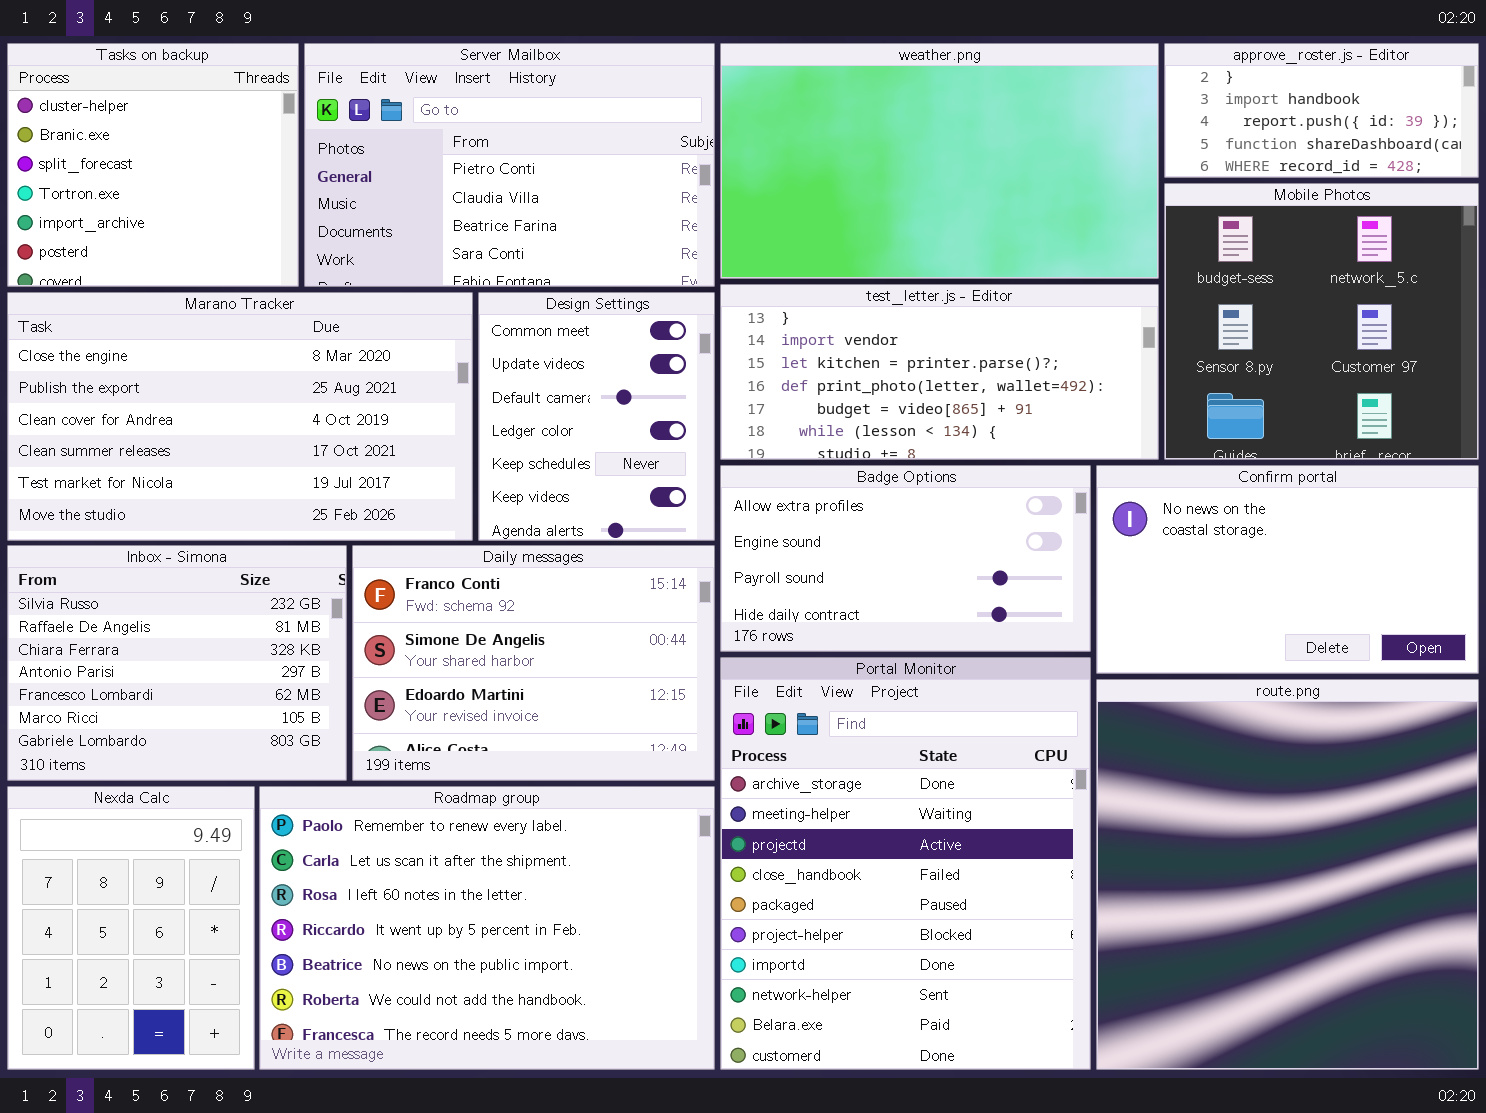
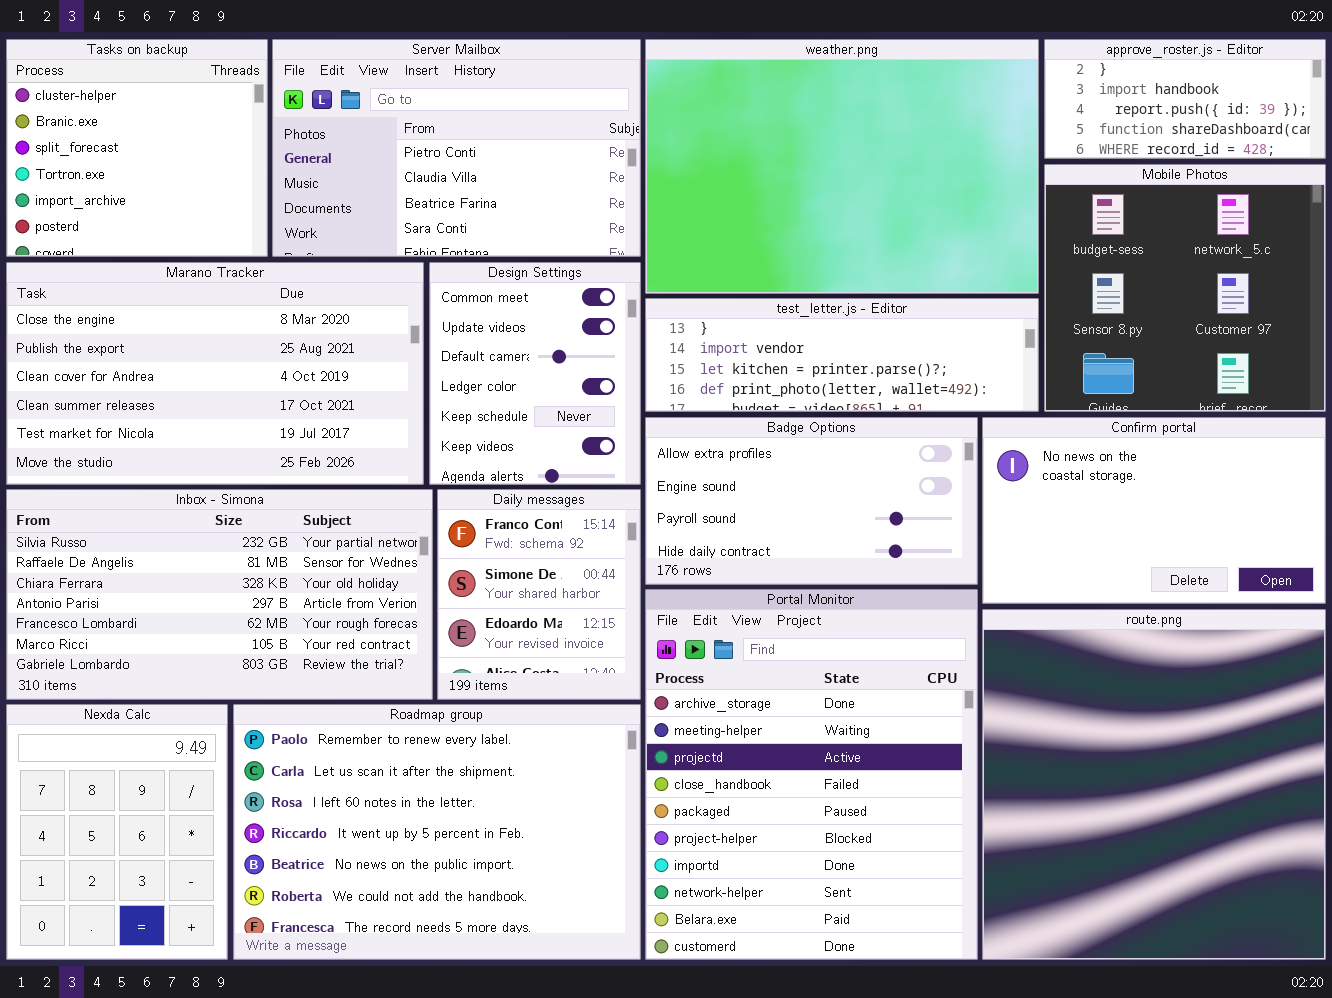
weather.png: [720,43,1159,279] -> [645,39,1039,294], resized
test_letter.js - Editor: [720,284,1159,460] -> [645,298,1039,412], resized
Inbox - Simona: [7,545,347,781] -> [6,489,433,700], resized
Daily messages: [352,545,715,781] -> [437,489,641,700], resized

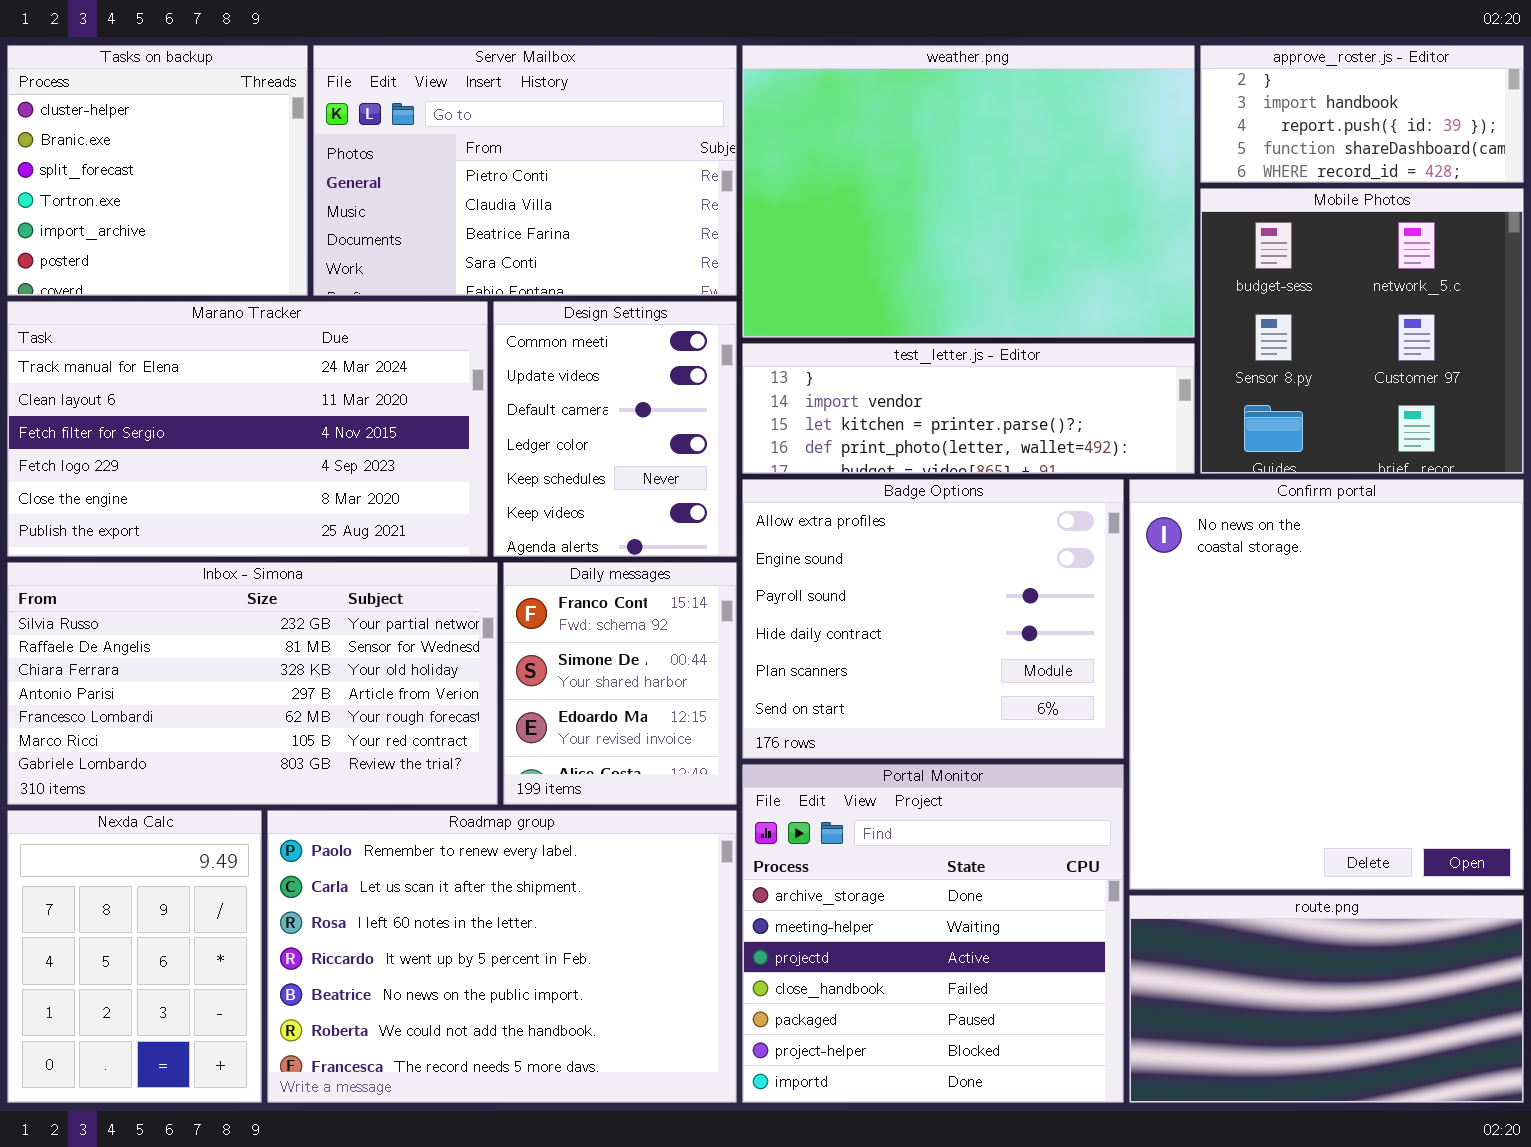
Marano Tracker: [6,262,424,485] -> [7,301,488,557], scrolled up 4 rows
Badge Options: [645,417,978,585] -> [742,479,1124,759], resized
Confirm portal: [982,417,1326,604] -> [1129,479,1524,890], resized
Portal Monitor: [645,589,978,960] -> [742,764,1124,1103], resized
route.png: [982,609,1326,960] -> [1129,895,1524,1103], resized

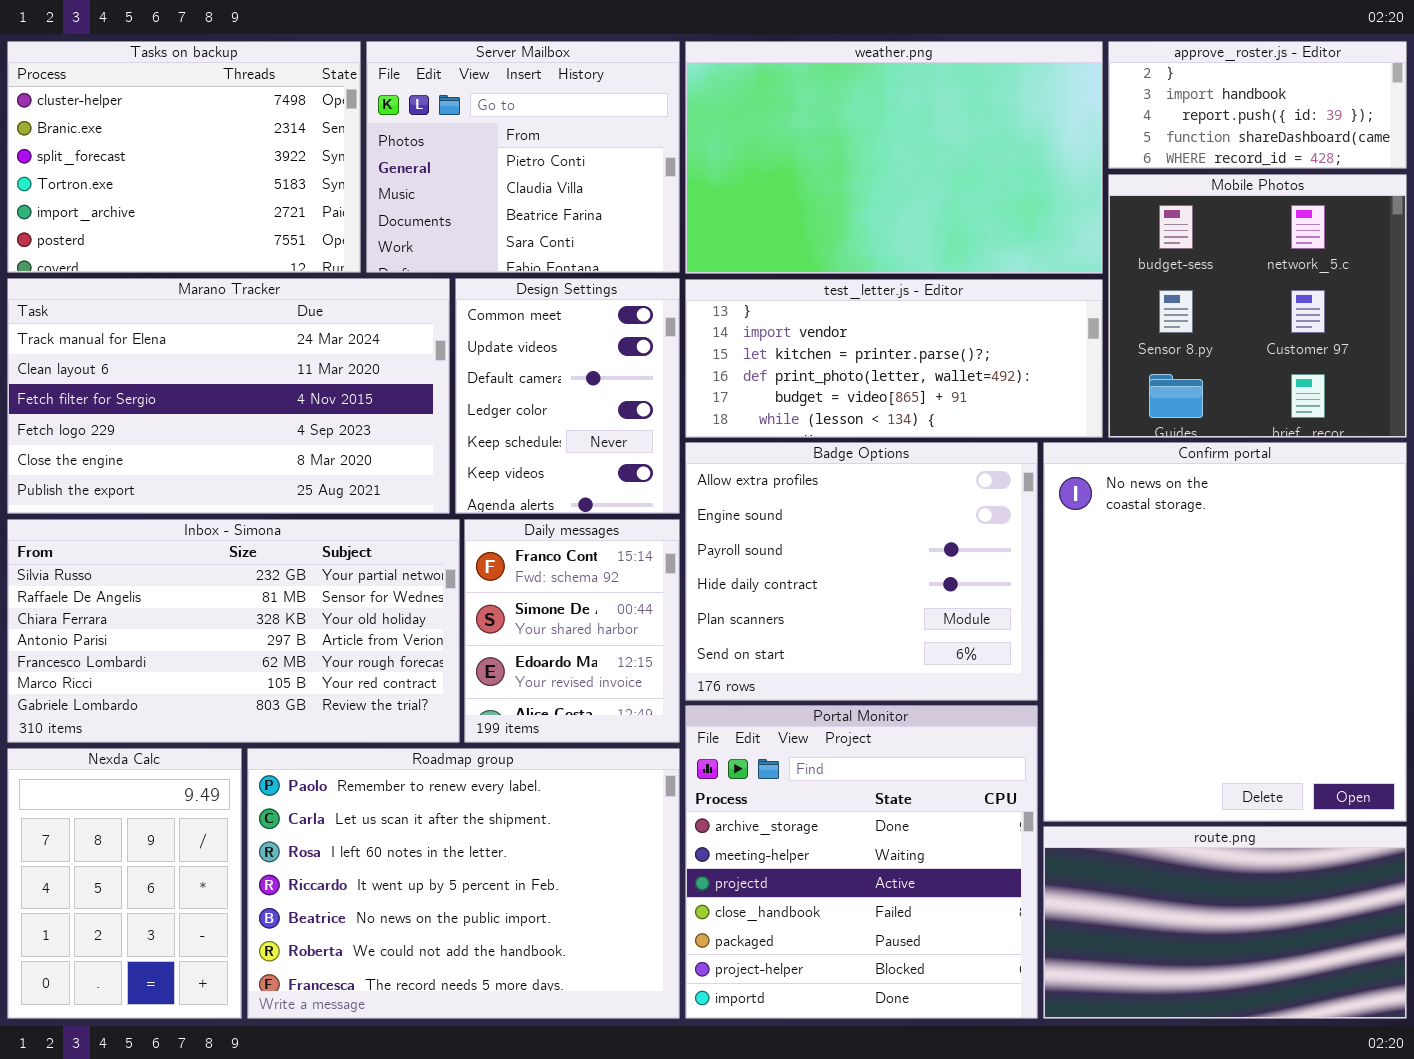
Tasks on backup: [7,45,308,296] -> [7,41,361,273], resized
Server Mailbox: [313,45,737,296] -> [366,41,680,273], resized
weather.png: [742,45,1195,338] -> [685,41,1103,274], resized
test_letter.js - Editor: [742,343,1195,474] -> [685,279,1103,438], resized

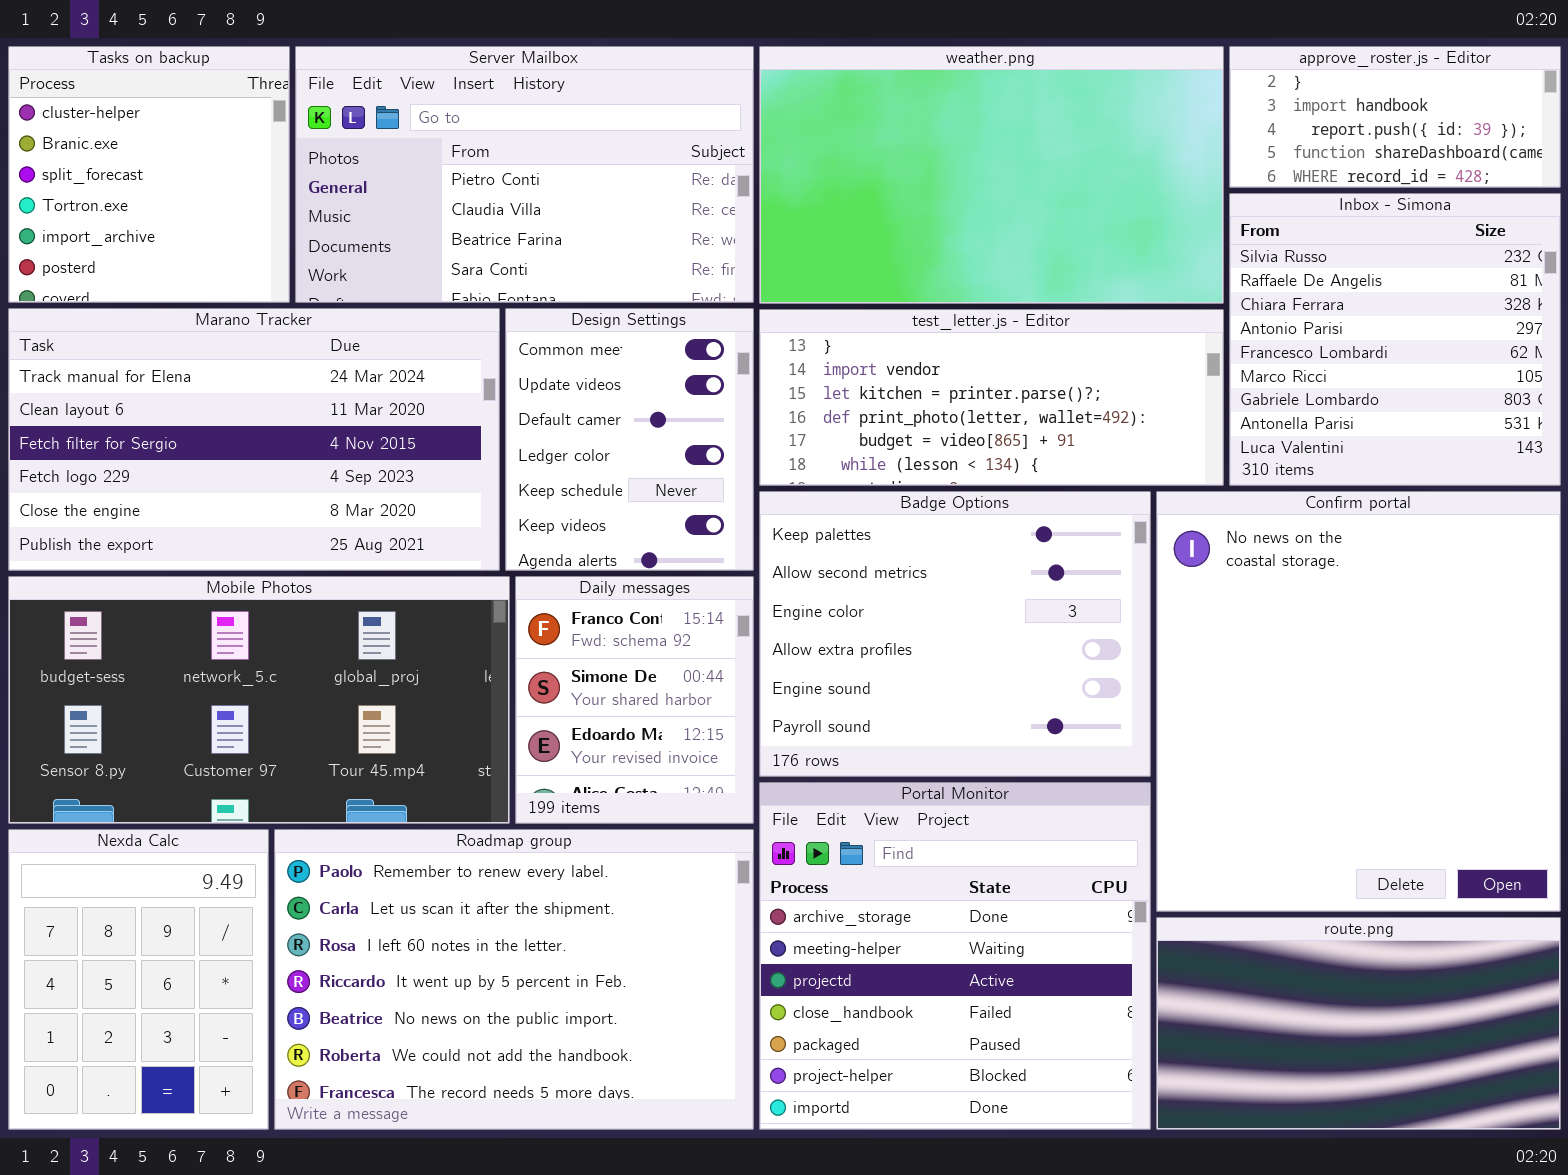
Tasks on backup: [7,41,361,273] -> [8,46,290,303], resized
Server Mailbox: [366,41,680,273] -> [295,46,754,303], resized
Mobile Photos: [1108,174,1407,438] -> [8,576,510,824], moved, resized
Badge Options: [685,442,1038,701] -> [759,491,1151,777], scrolled up 3 rows
Inbox - Simona: [7,519,460,743] -> [1229,193,1561,486], moved, resized

